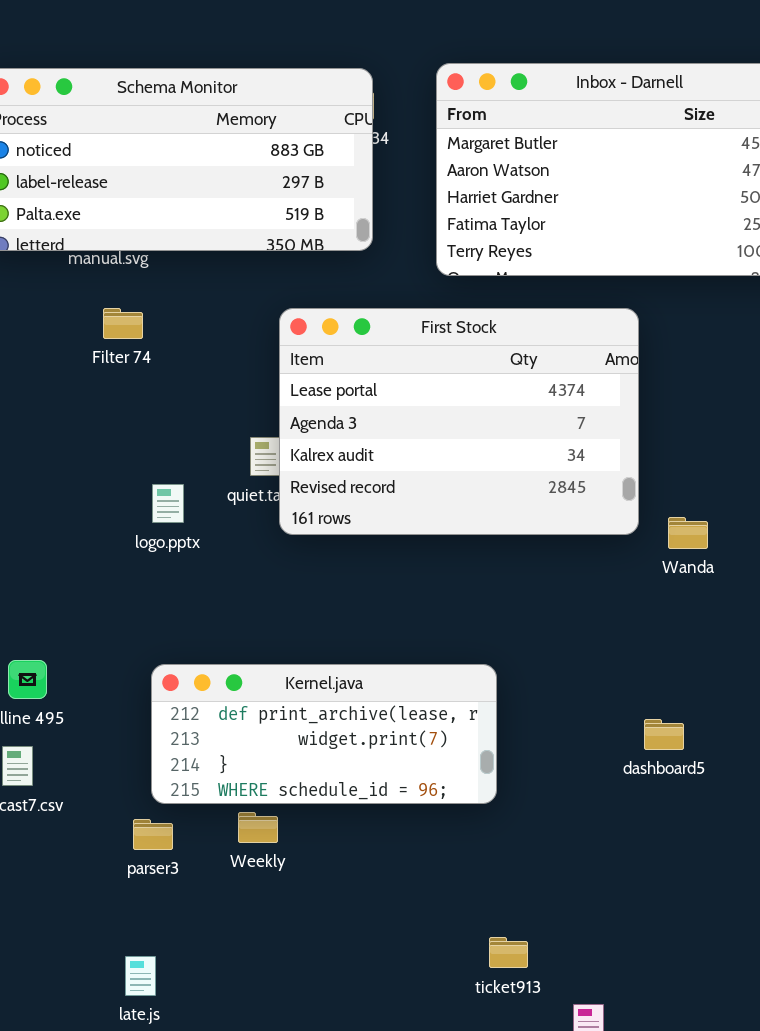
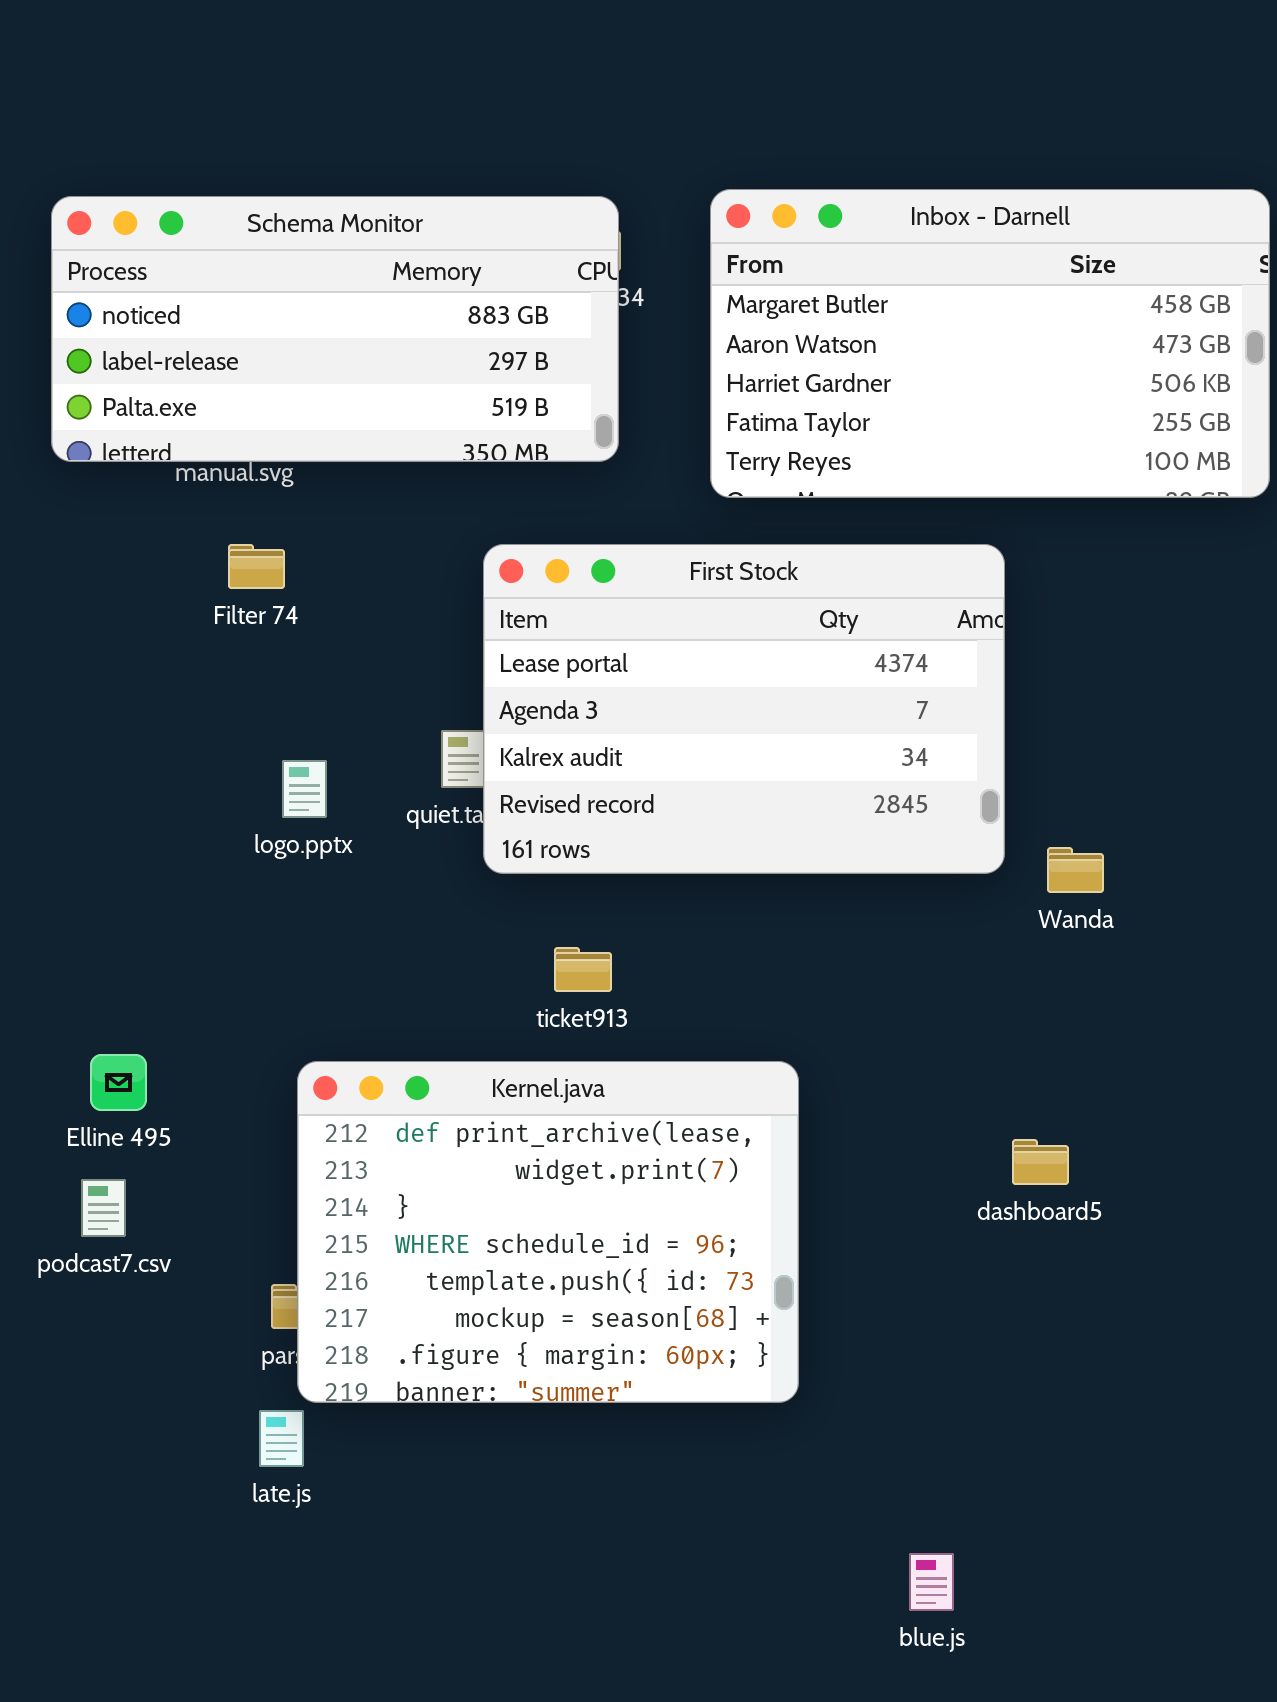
logo.pptx: [152,484,184,523] -> [282,760,327,818], moved
Kernel.java: [151,664,497,804] -> [297,1061,799,1403], resized
ticket913: [489,937,528,968] -> [554,947,612,992], moved
late.js: [125,956,156,996] -> [259,1410,304,1467], moved

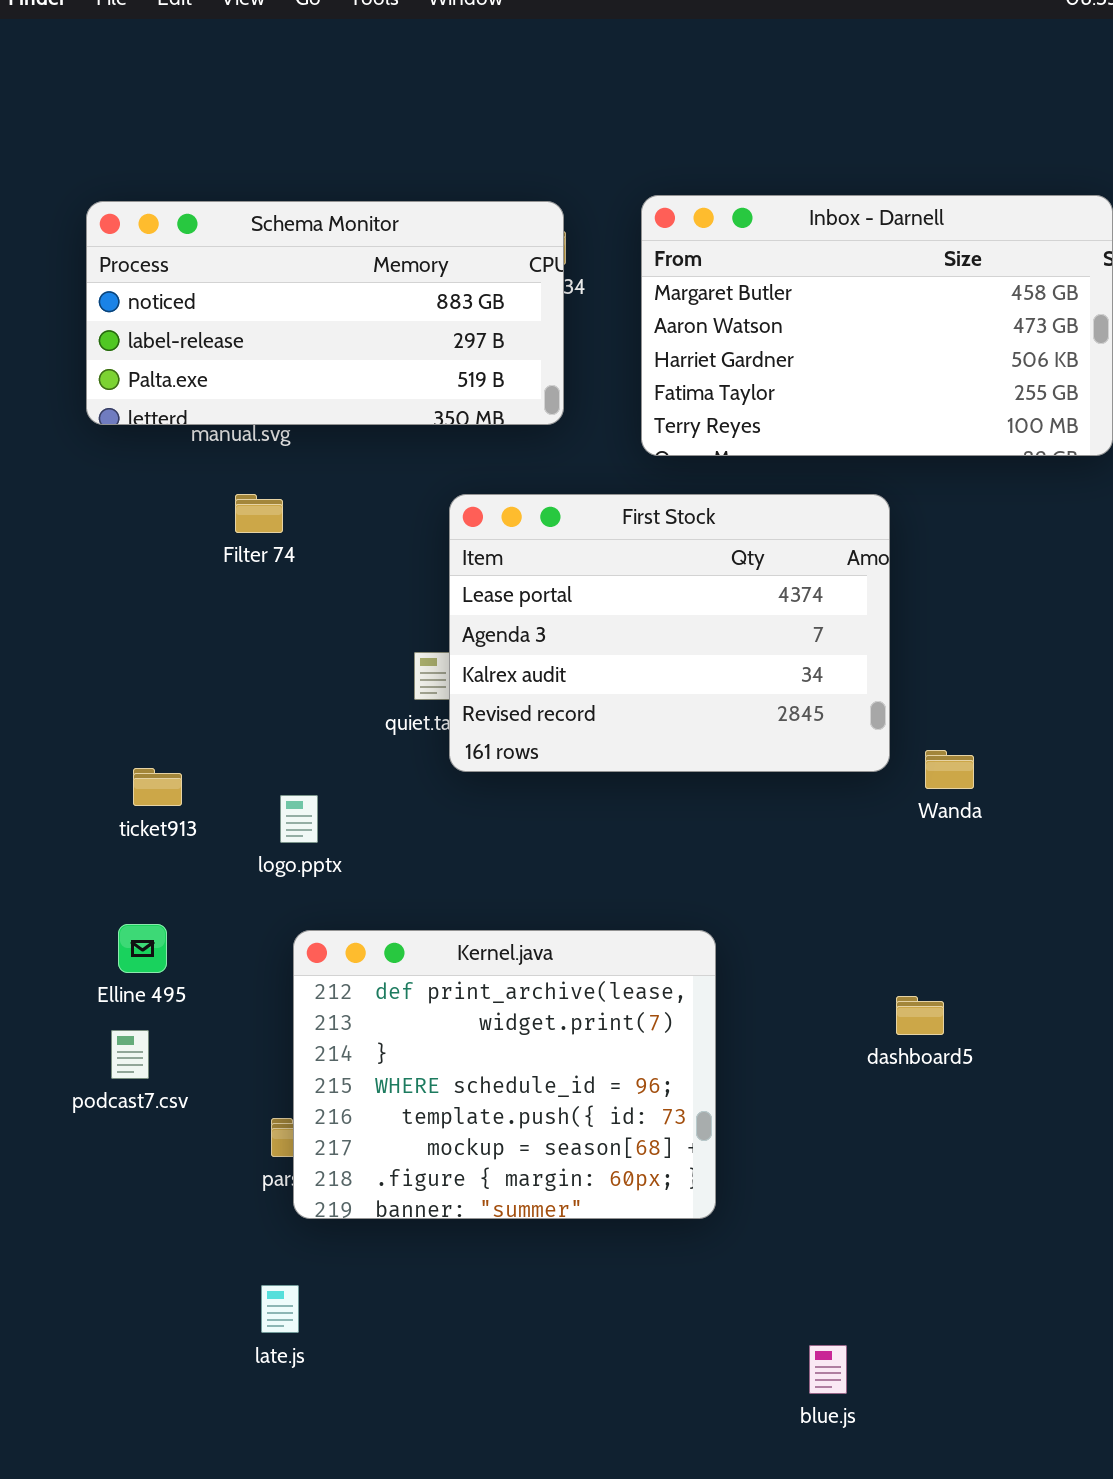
logo.pptx: [282,760,327,818] -> [280,795,318,843], moved
ticket913: [554,947,612,992] -> [133,768,182,806], moved
late.js: [259,1410,304,1467] -> [261,1285,299,1333], moved

